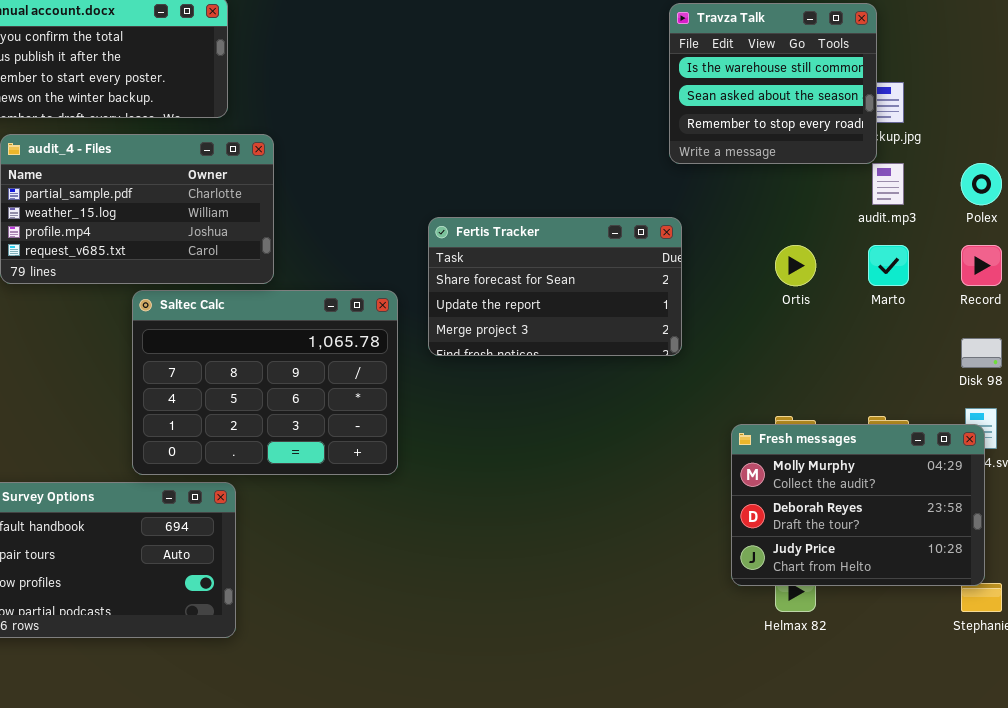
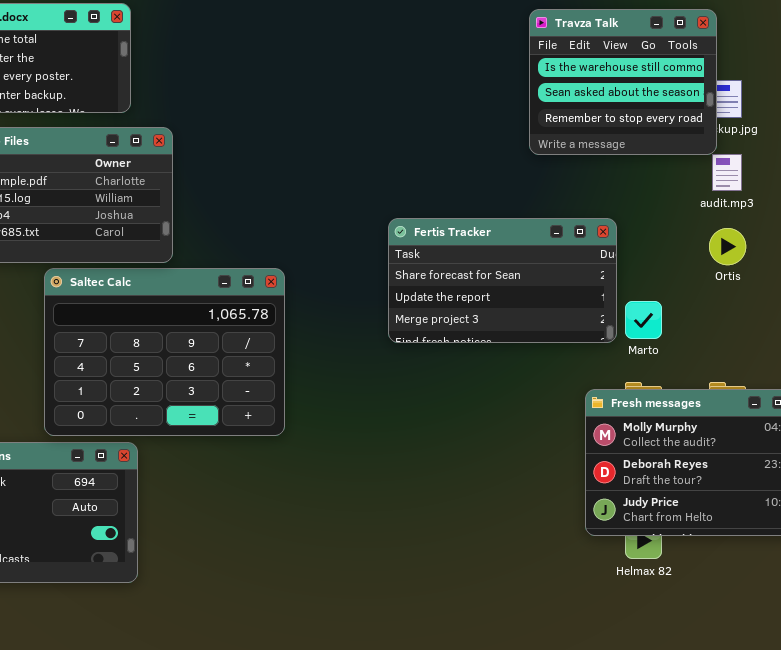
Fertis Tracker: [428,217,682,356] -> [388,218,617,343], moved
Ortis: [775,245,816,286] -> [709,228,746,265], moved
Marto: [868,245,909,286] -> [625,301,662,339], moved

